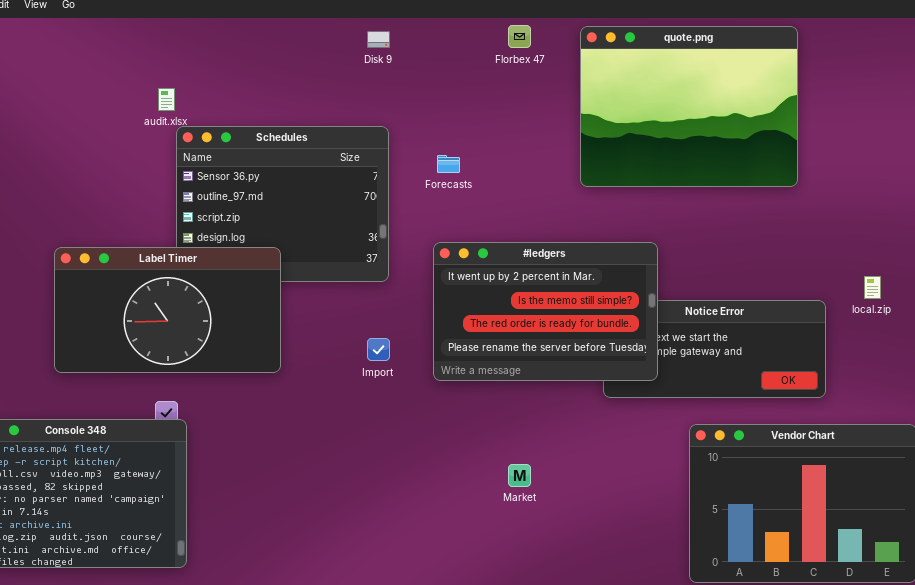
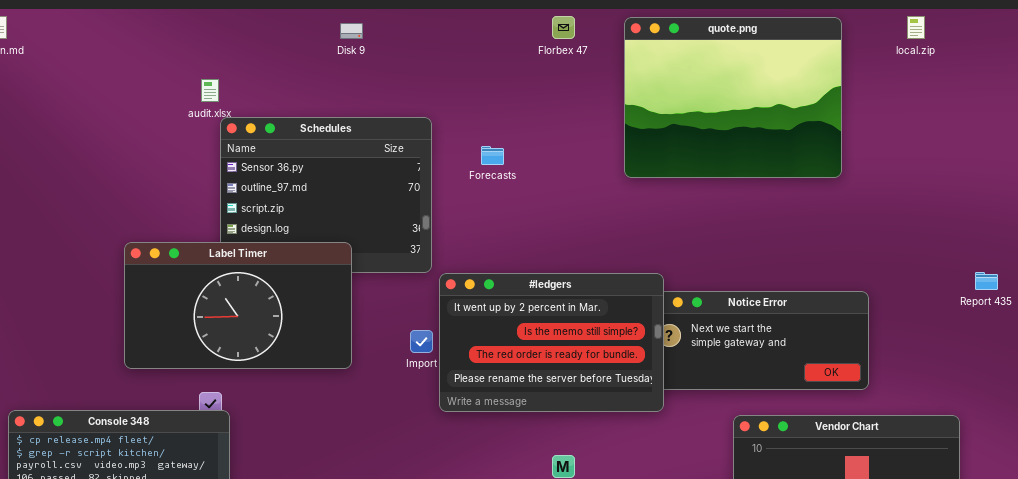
Disk 9: [367,31,390,48] -> [340,23,363,39], moved
#ledgers: [433,242,658,381] -> [439,273,664,412], moved
Label Timer: [54,247,281,373] -> [124,242,352,369], moved
local.zip: [864,276,881,299] -> [907,16,925,39], moved

